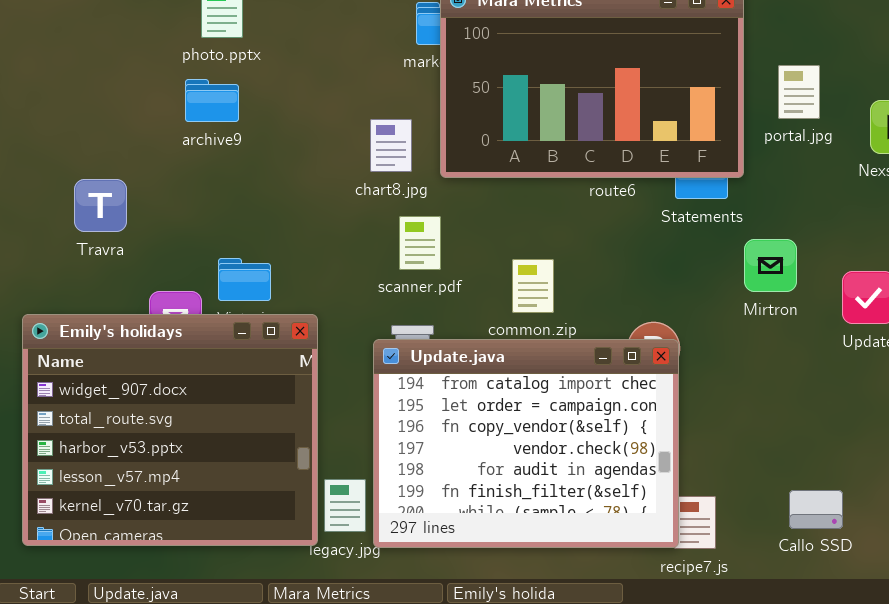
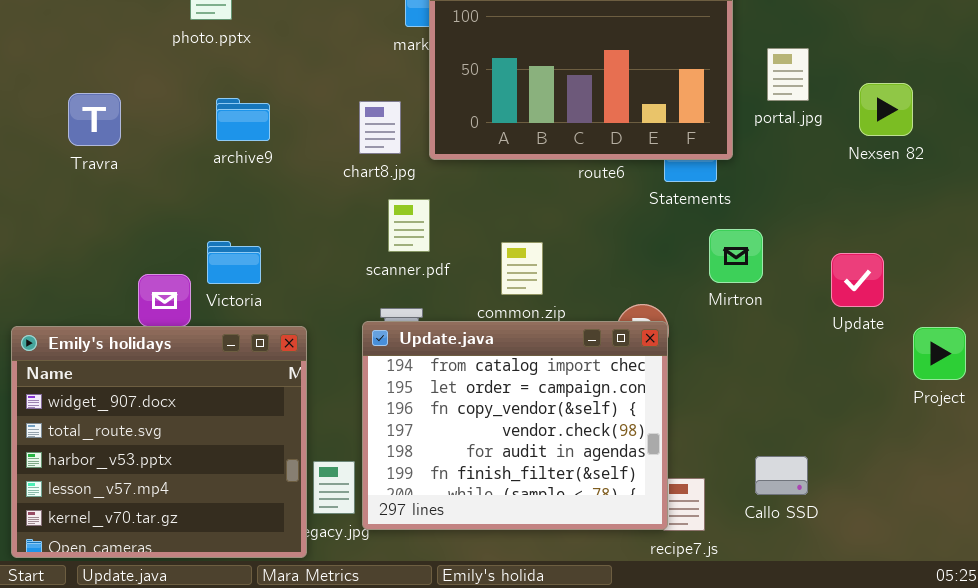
archive9: [185,79,239,122] -> [216,98,270,141], moved
Travra: [74,179,127,232] -> [68,93,121,146], moved
Mirtron: [744,239,797,292] -> [709,229,763,283], moved
Emily's holidays: [22,314,318,546] -> [11,326,307,558], moved
Callo SSD: [789,490,843,529] -> [755,456,808,495], moved

